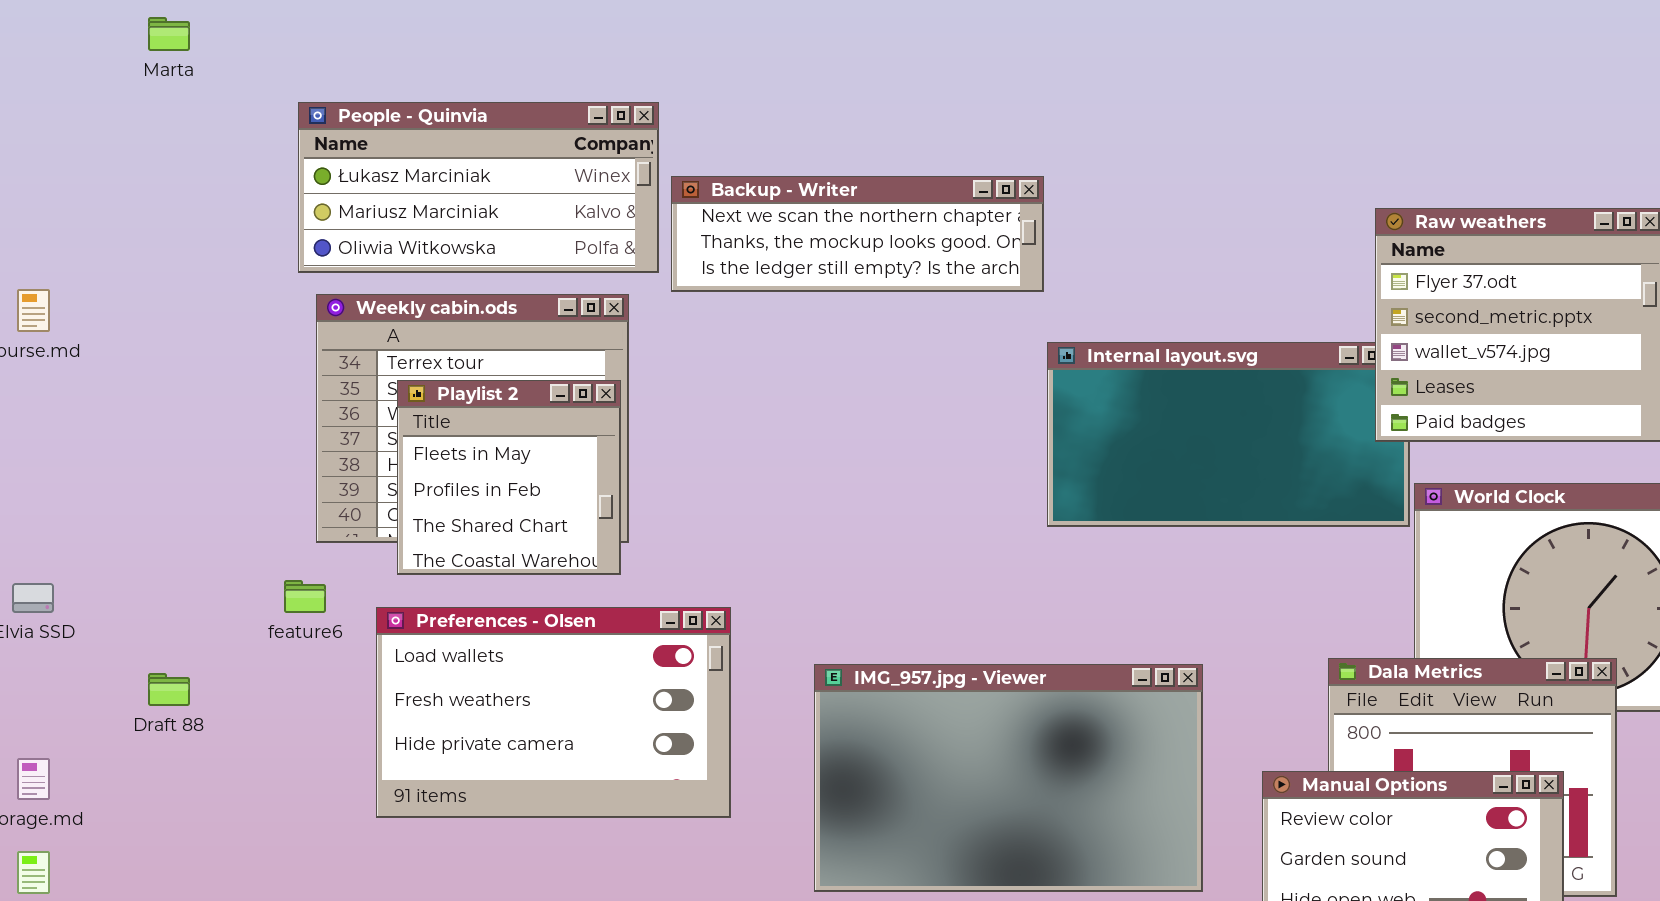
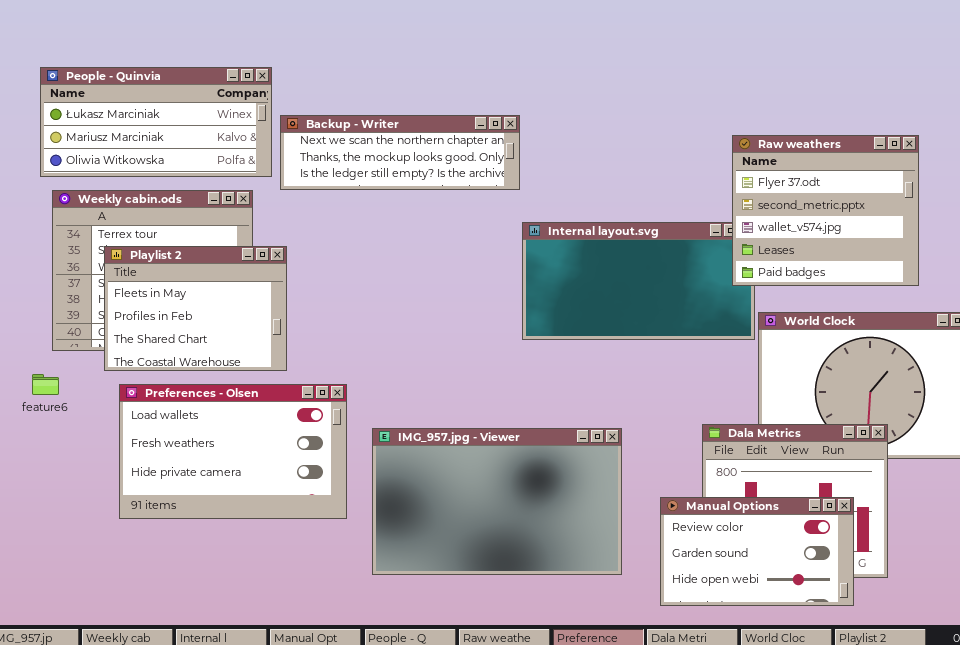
Playlist 2: [397,380,621,575] -> [104,246,287,371], resized
Preferences - Olsen: [376,607,731,818] -> [119,384,347,519], moved

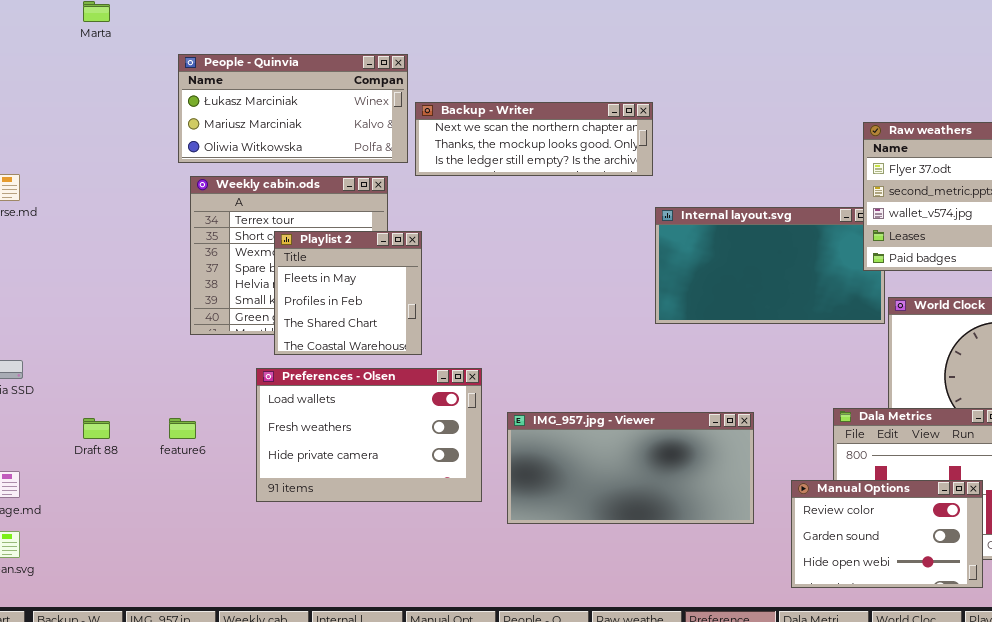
Playlist 2: [104,246,287,371] -> [274,231,422,355], resized
feature6: [32,374,59,395] -> [169,418,196,439], moved
IMG_957.jpg - Viewer: [372,428,622,575] -> [507,412,754,524], resized

